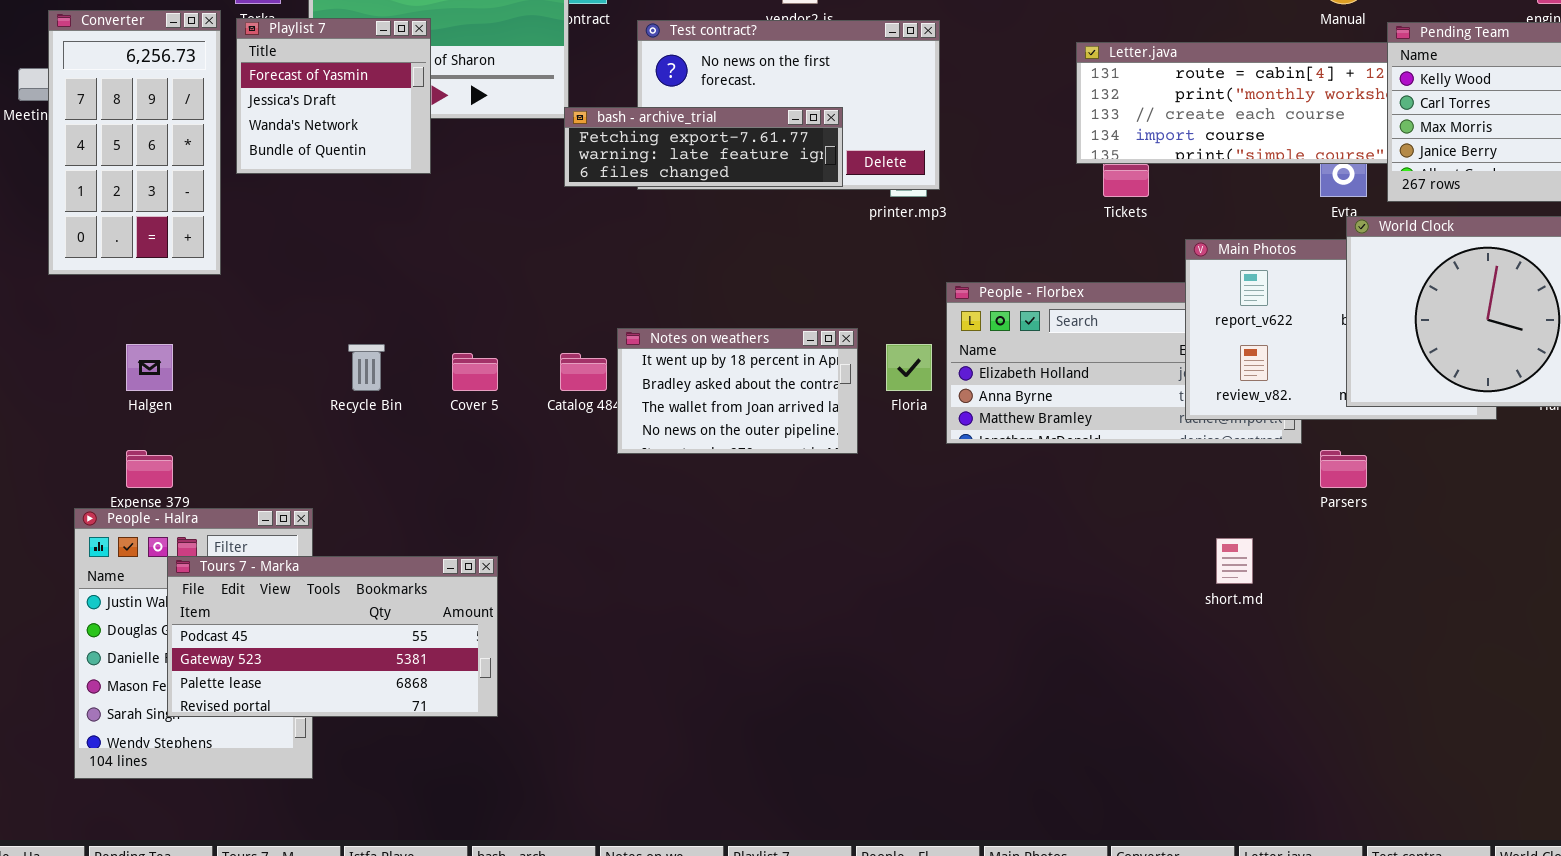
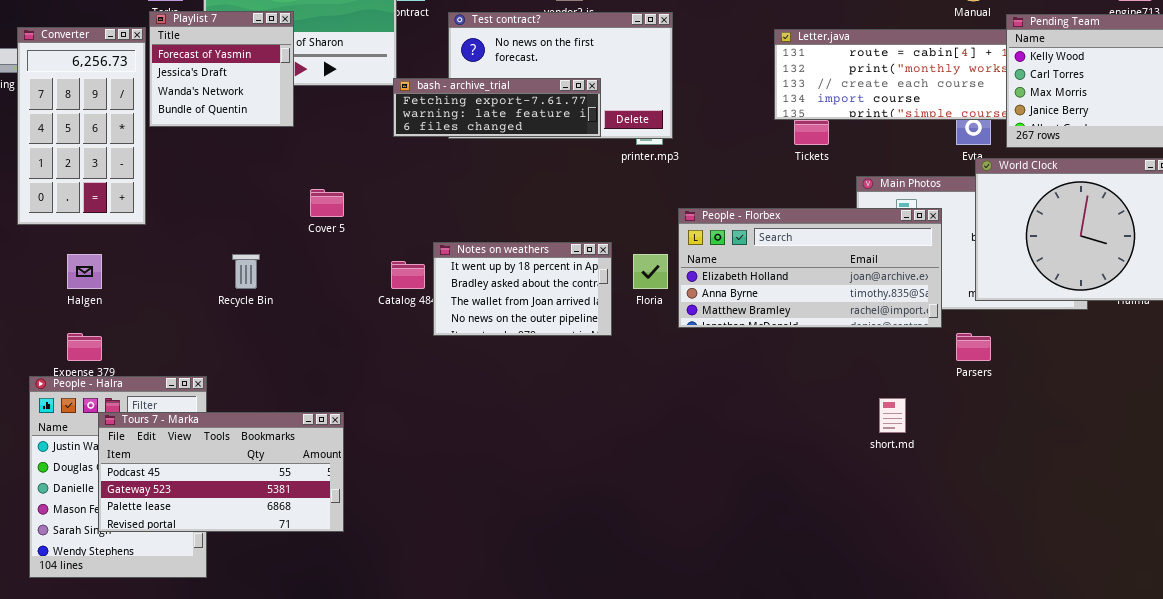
Converter: [48,10,221,275] -> [17,27,146,225], moved
People - Florbex: [946,282,1302,444] -> [678,208,942,328], raised
Cover 5: [452,353,498,391] -> [310,189,344,217], moved

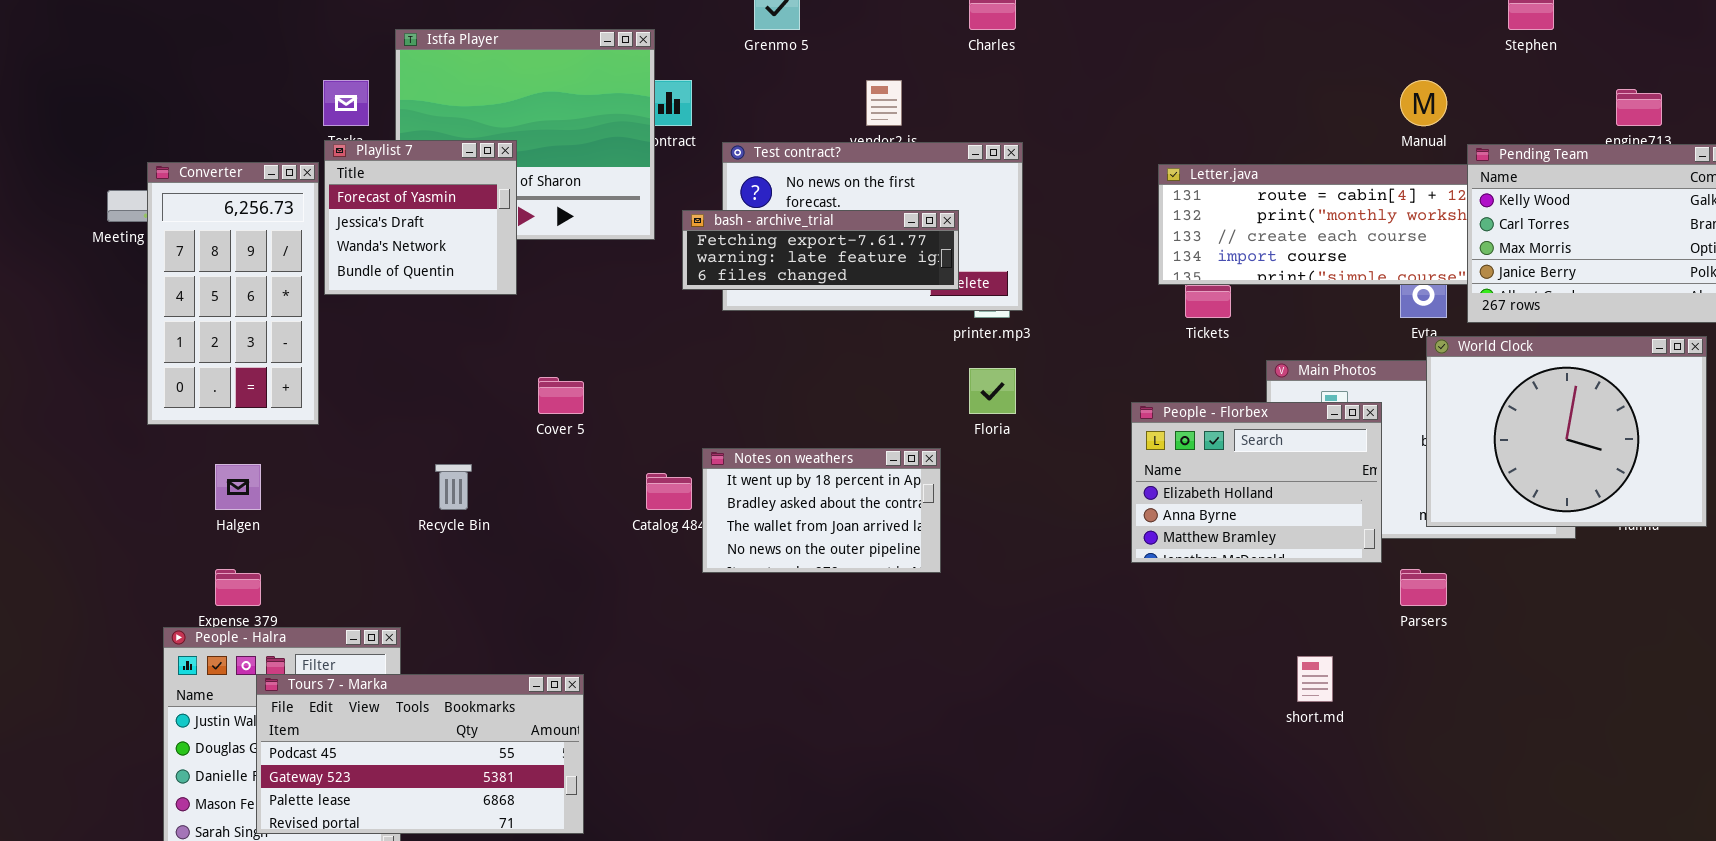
bash - archive_trial: [393,78,601,137] -> [682,210,959,290], moved
People - Florbex: [678,208,942,328] -> [1131,402,1382,563], resized
Floria: [633,254,668,289] -> [969,368,1016,414], moved

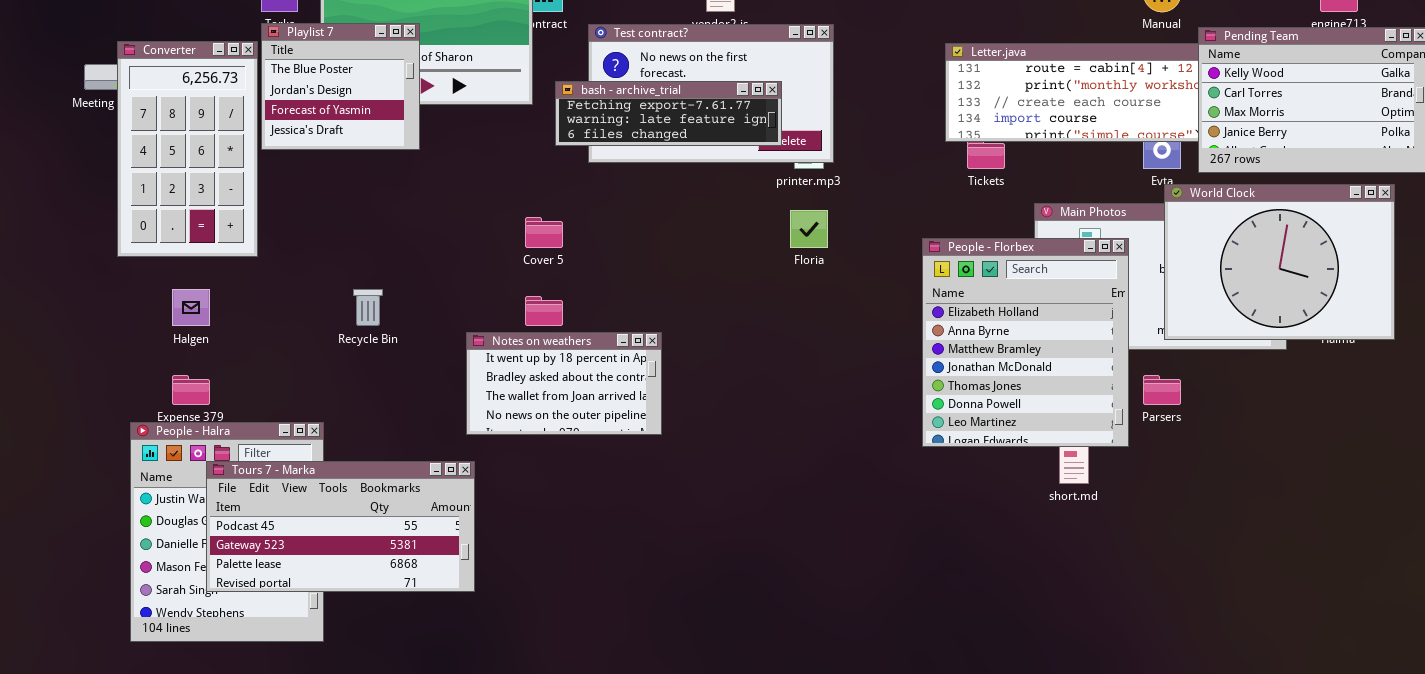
Playlist 7: [324,140,517,295] -> [261,23,420,150], scrolled up 2 rows
Cover 5: [538,377,584,414] -> [525,217,563,248], moved
People - Florbex: [1131,402,1382,563] -> [922,238,1129,447], resized
Notes on weathers: [702,448,941,573] -> [466,332,662,435], moved

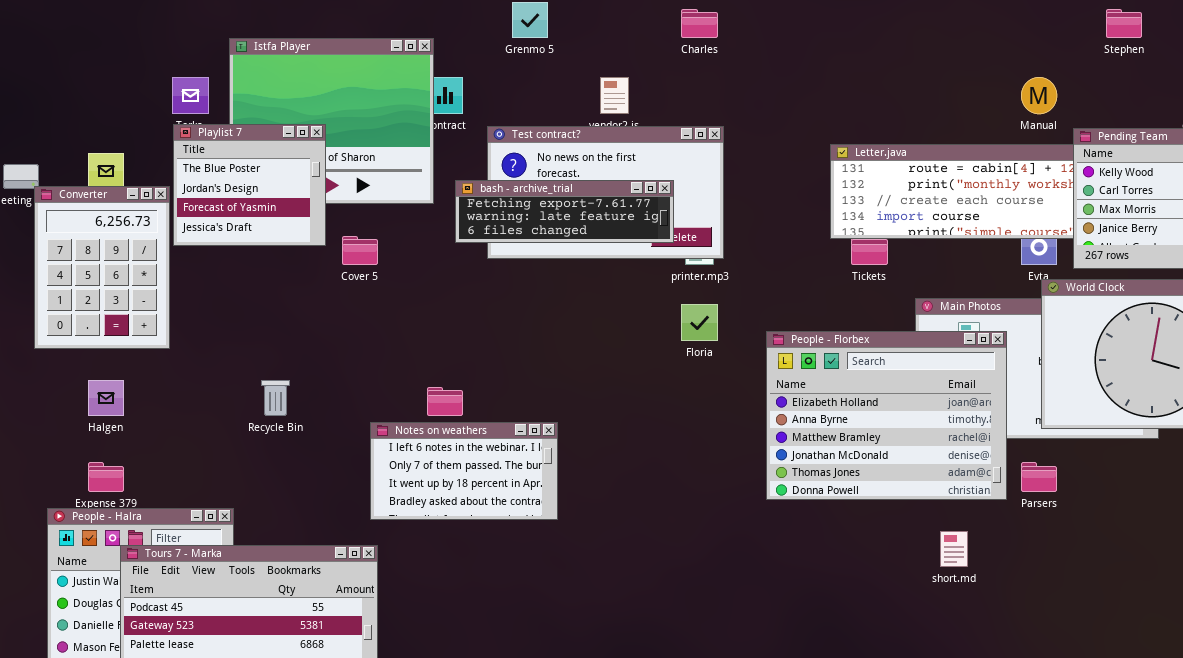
Converter: [117,41,258,257] -> [34,186,170,349], resized
Cover 5: [525,217,563,248] -> [342,236,378,265], moved
People - Florbex: [922,238,1129,447] -> [766,331,1007,500], resized
Notes on weathers: [466,332,662,435] -> [370,422,558,520], scrolled up 2 rows

